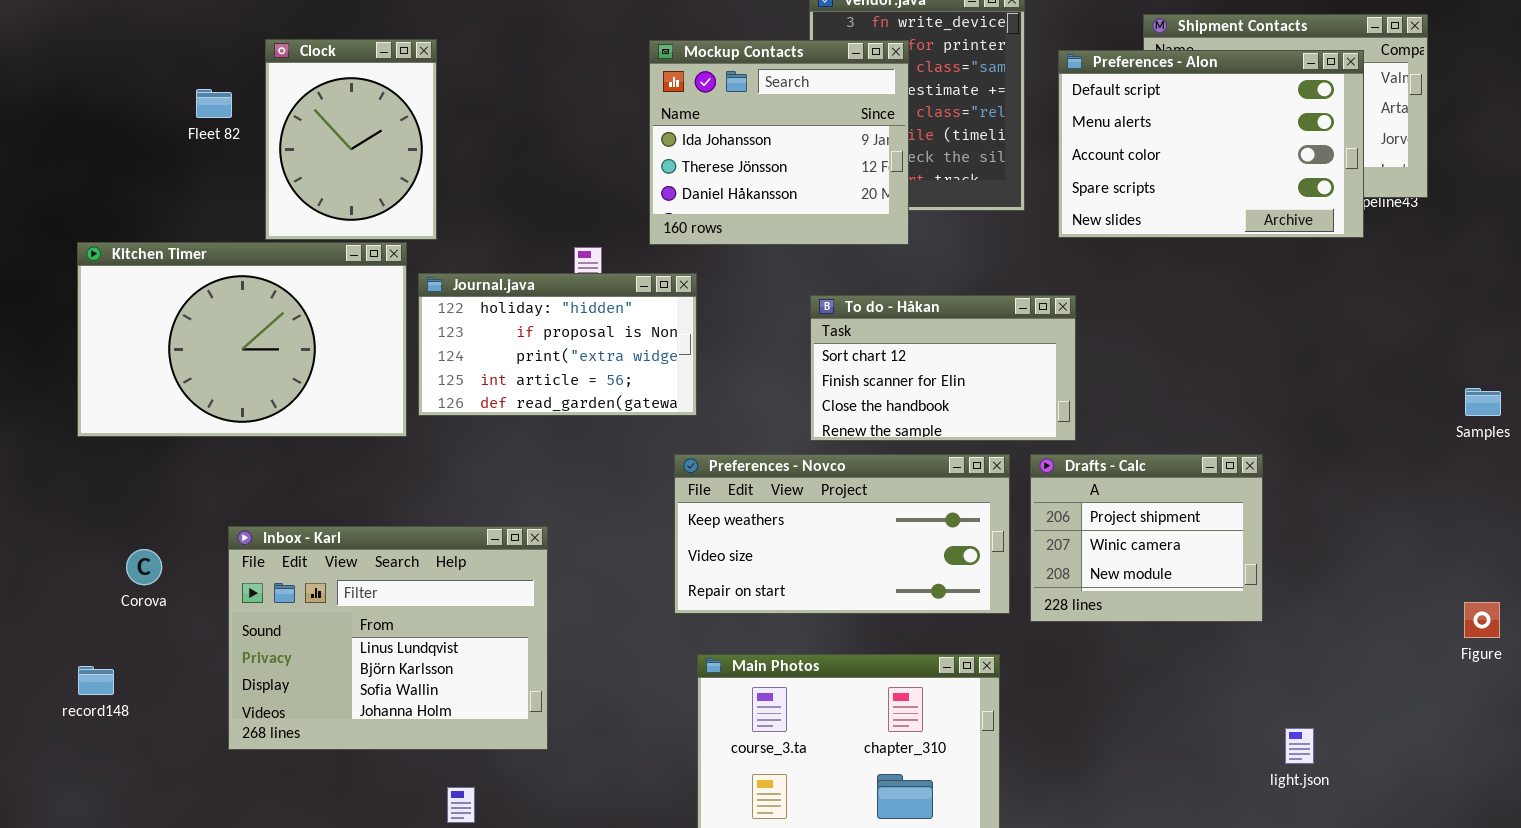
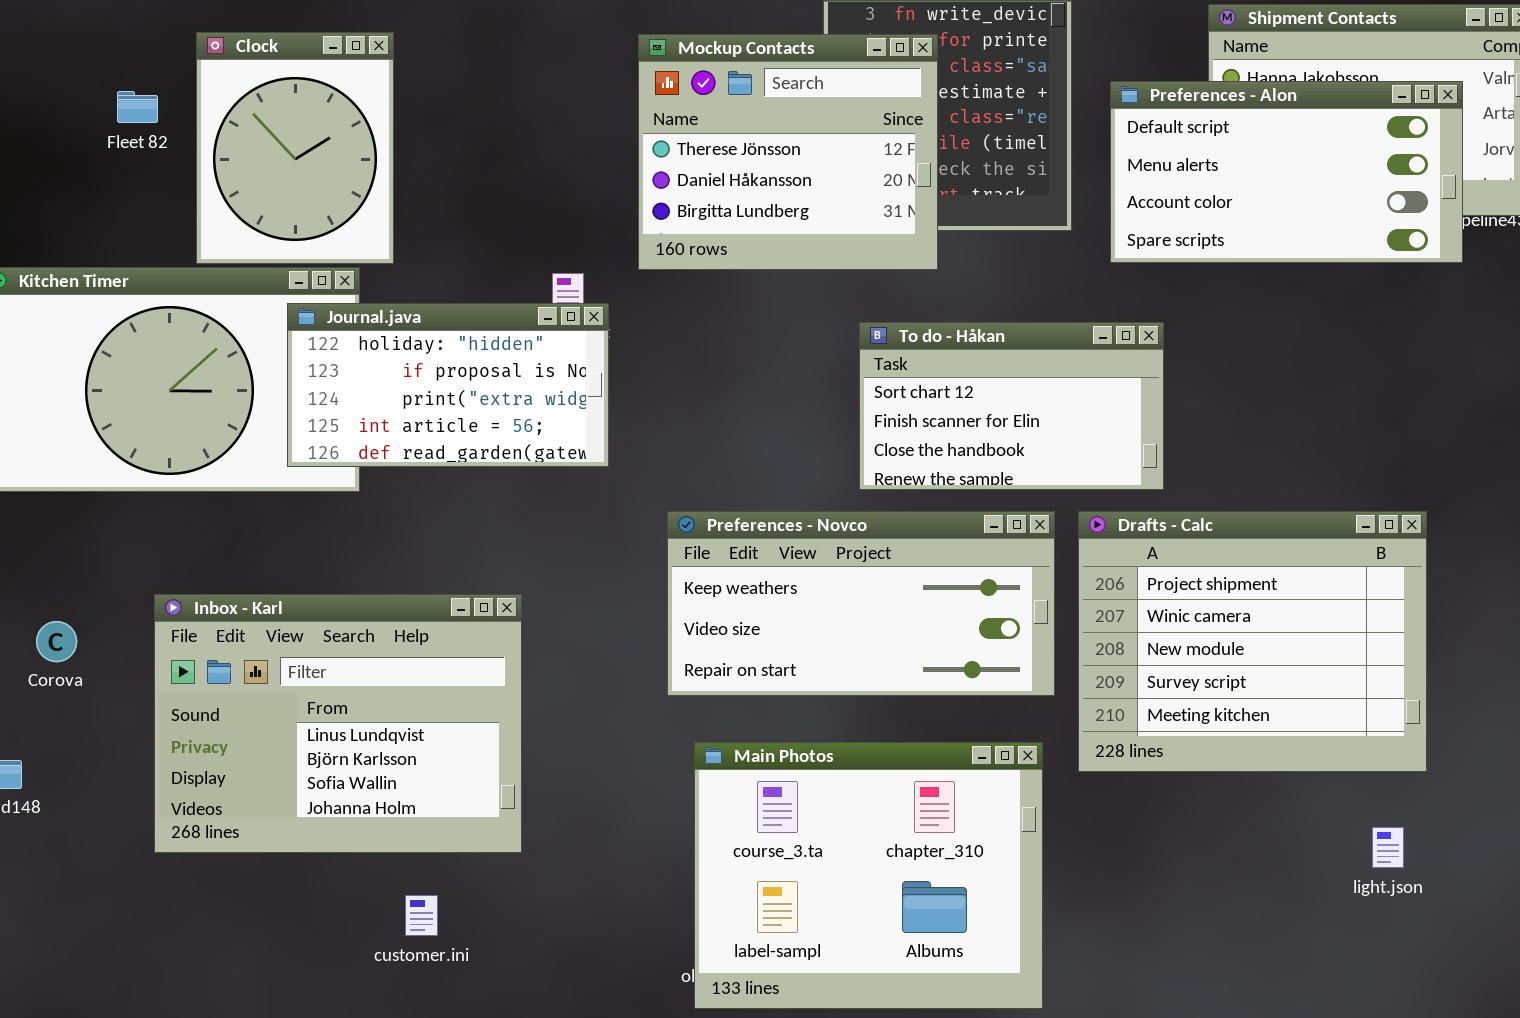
Mockup Contacts: [649,40,909,245] -> [638,34,938,270], scrolled down 1 row
Preferences - Alon: [1058,50,1364,238] -> [1110,81,1463,263], resized
Journal.java: [418,273,697,416] -> [287,303,609,467], moved
To do - Håkan: [810,295,1076,441] -> [859,322,1164,490], moved
Drafts - Calc: [1030,454,1263,622] -> [1078,511,1427,772], resized

